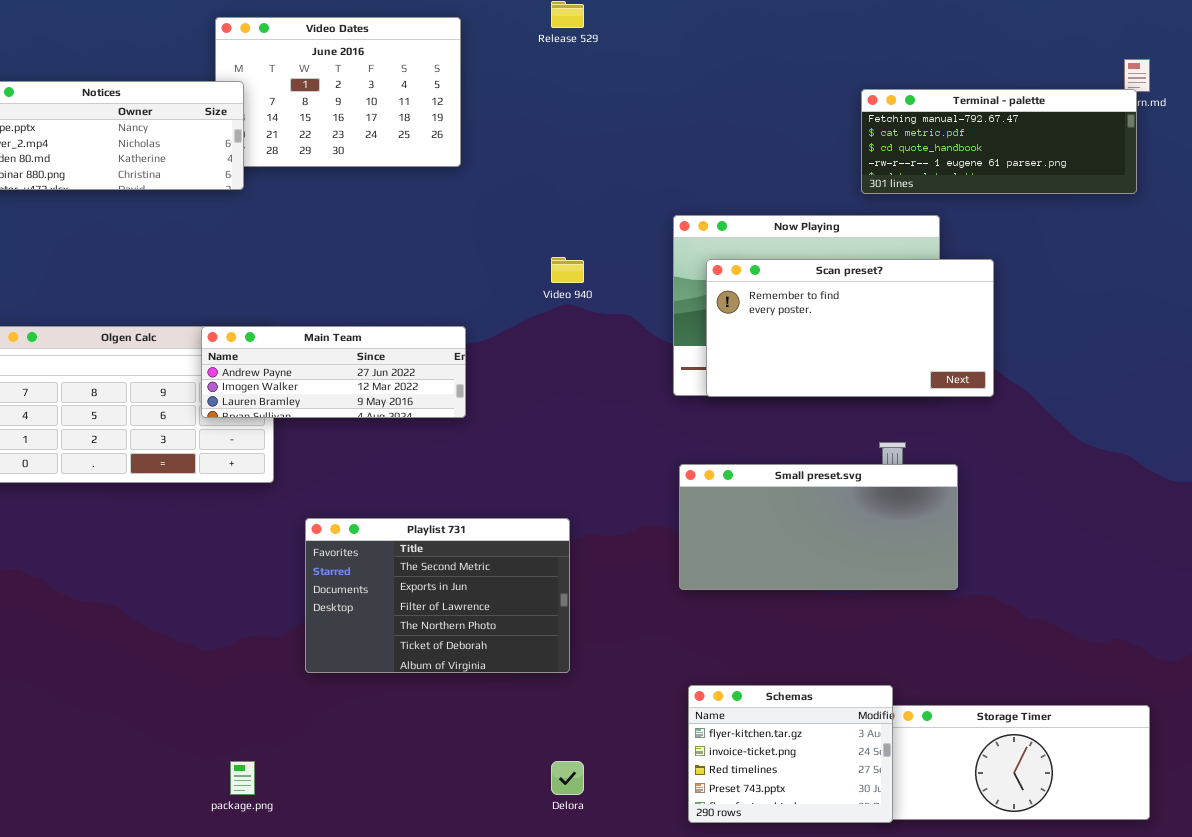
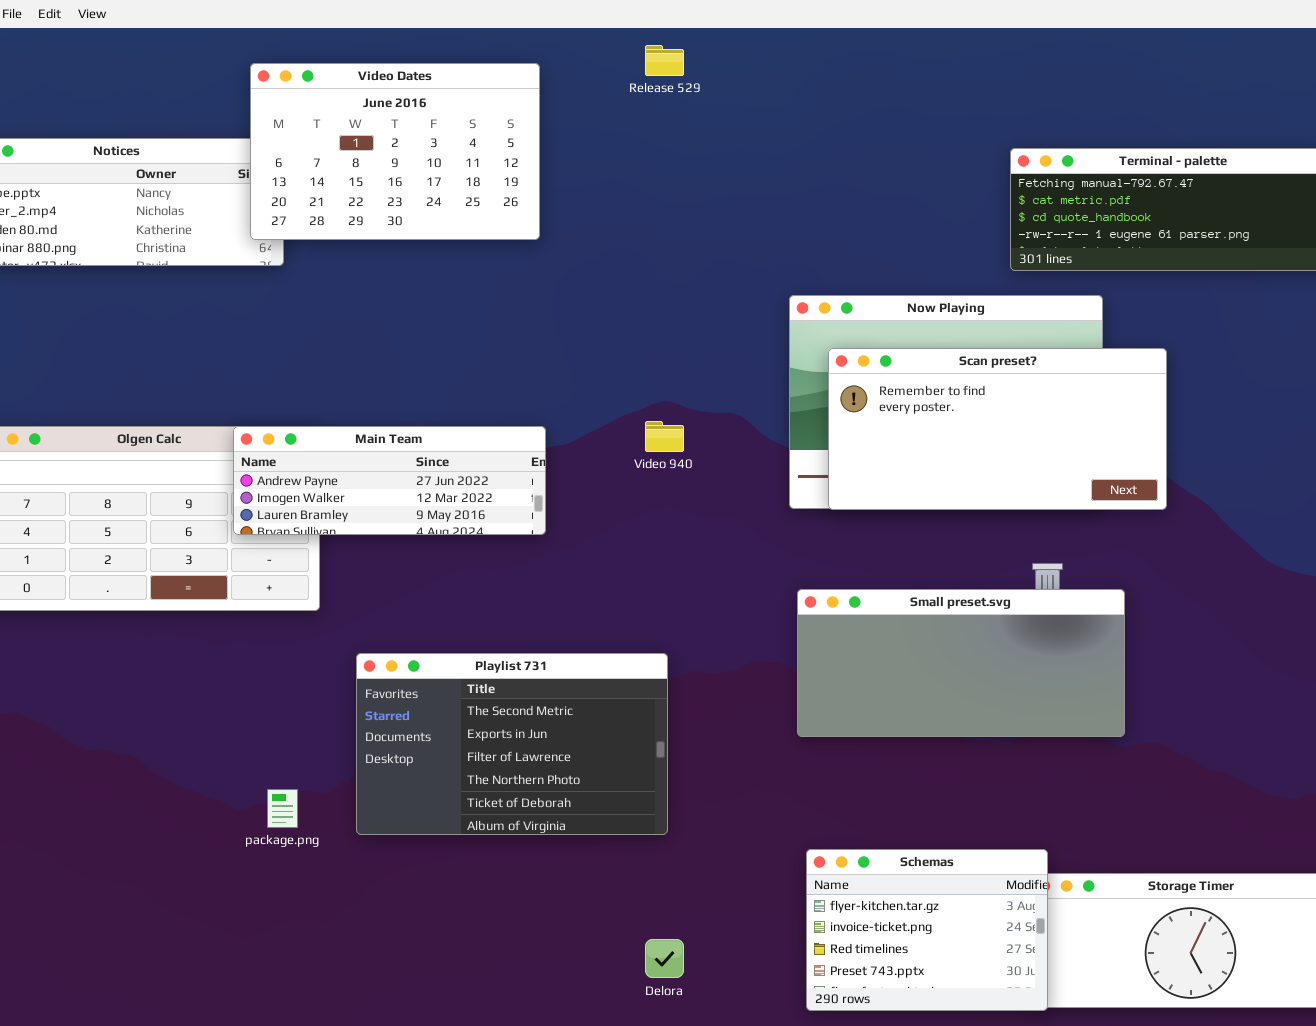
Video Dates: [215,17,461,167] -> [250,63,540,240], raised
Video 940: [551,257,584,283] -> [645,421,684,452], moved
package.png: [230,761,255,795] -> [267,789,298,828], moved

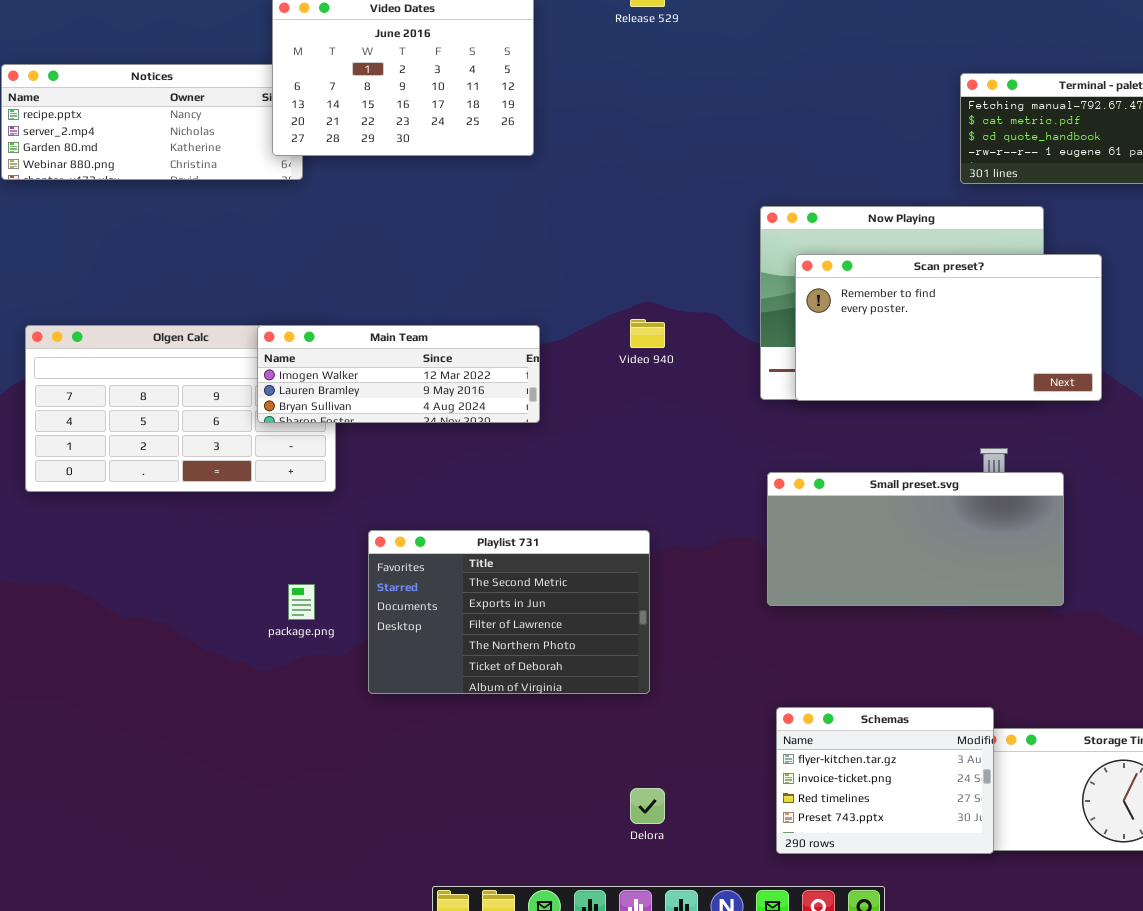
Main Team: [233,426,546,535] -> [257,325,540,423], scrolled down 1 row
package.png: [267,789,298,828] -> [288,584,315,620], moved

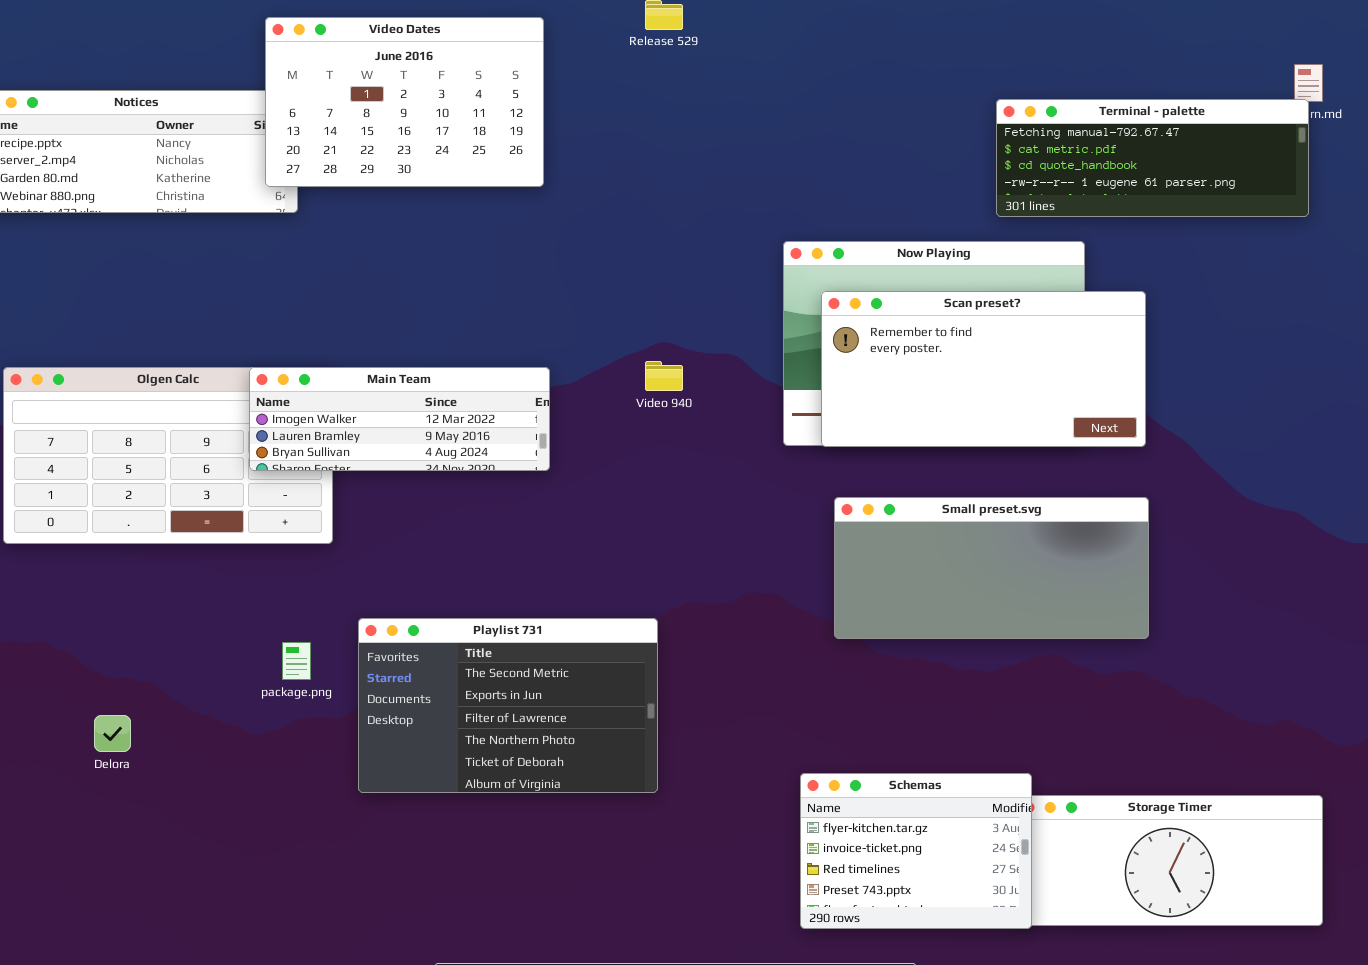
Small preset.svg: [767,472,1064,606] -> [834,497,1149,639], moved
Playlist 731: [368,530,650,694] -> [358,618,658,793], moved
Delora: [630,788,665,824] -> [94,715,131,752], moved

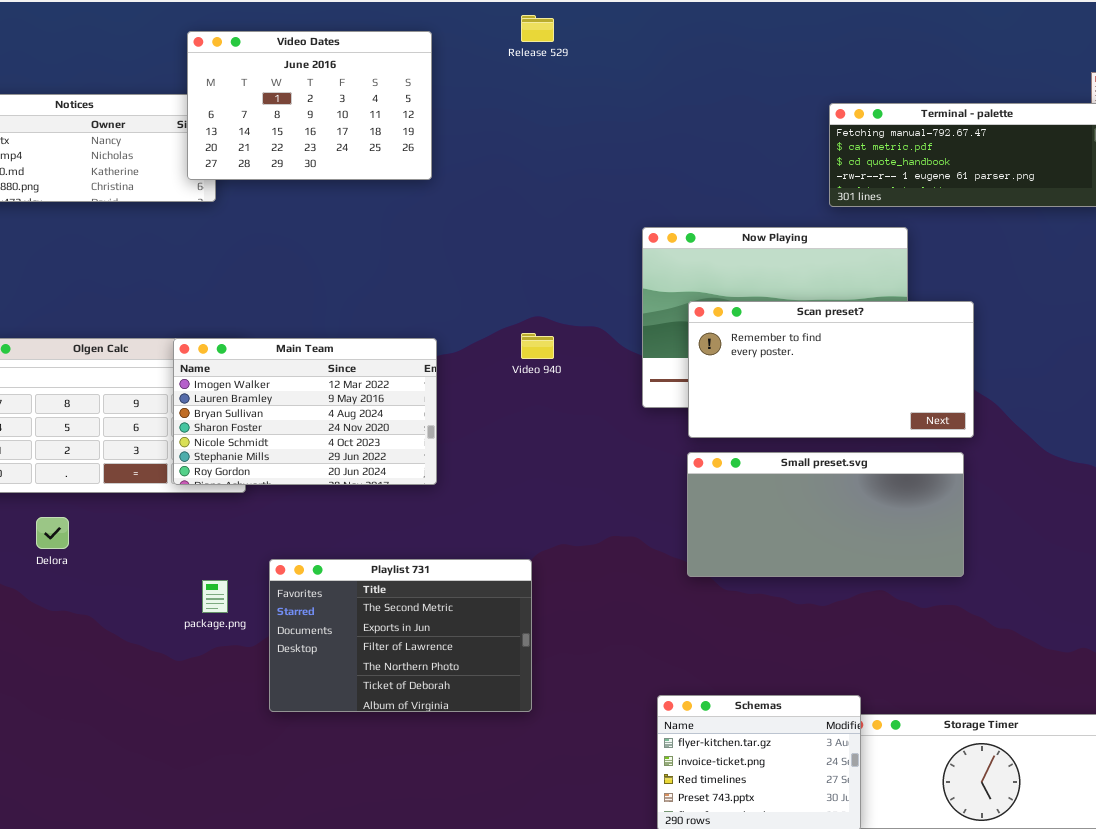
Scan preset?: [821,291,1146,447] -> [688,301,974,438], moved
Main Team: [249,367,550,471] -> [173,338,437,485], resized
Delora: [94,715,131,752] -> [36,517,69,549], moved

